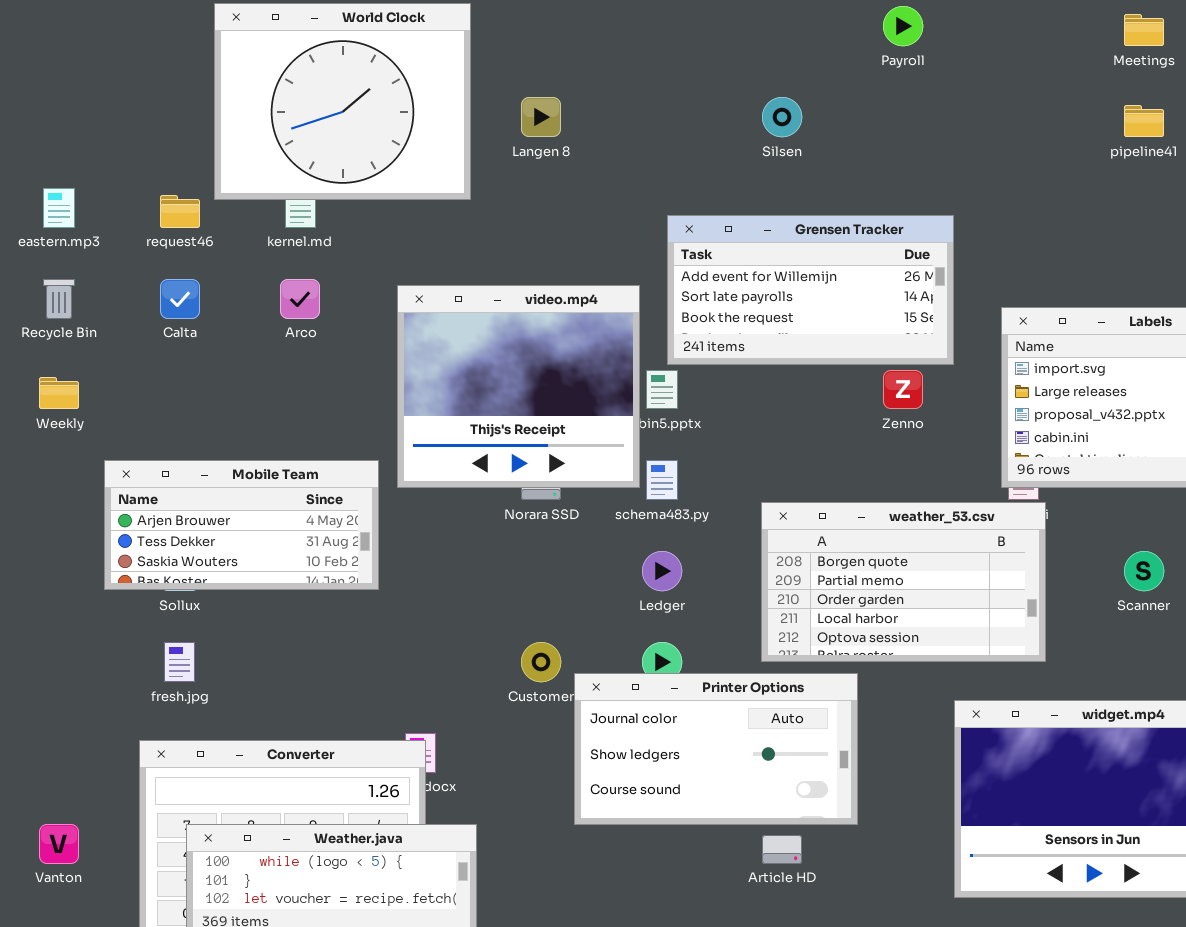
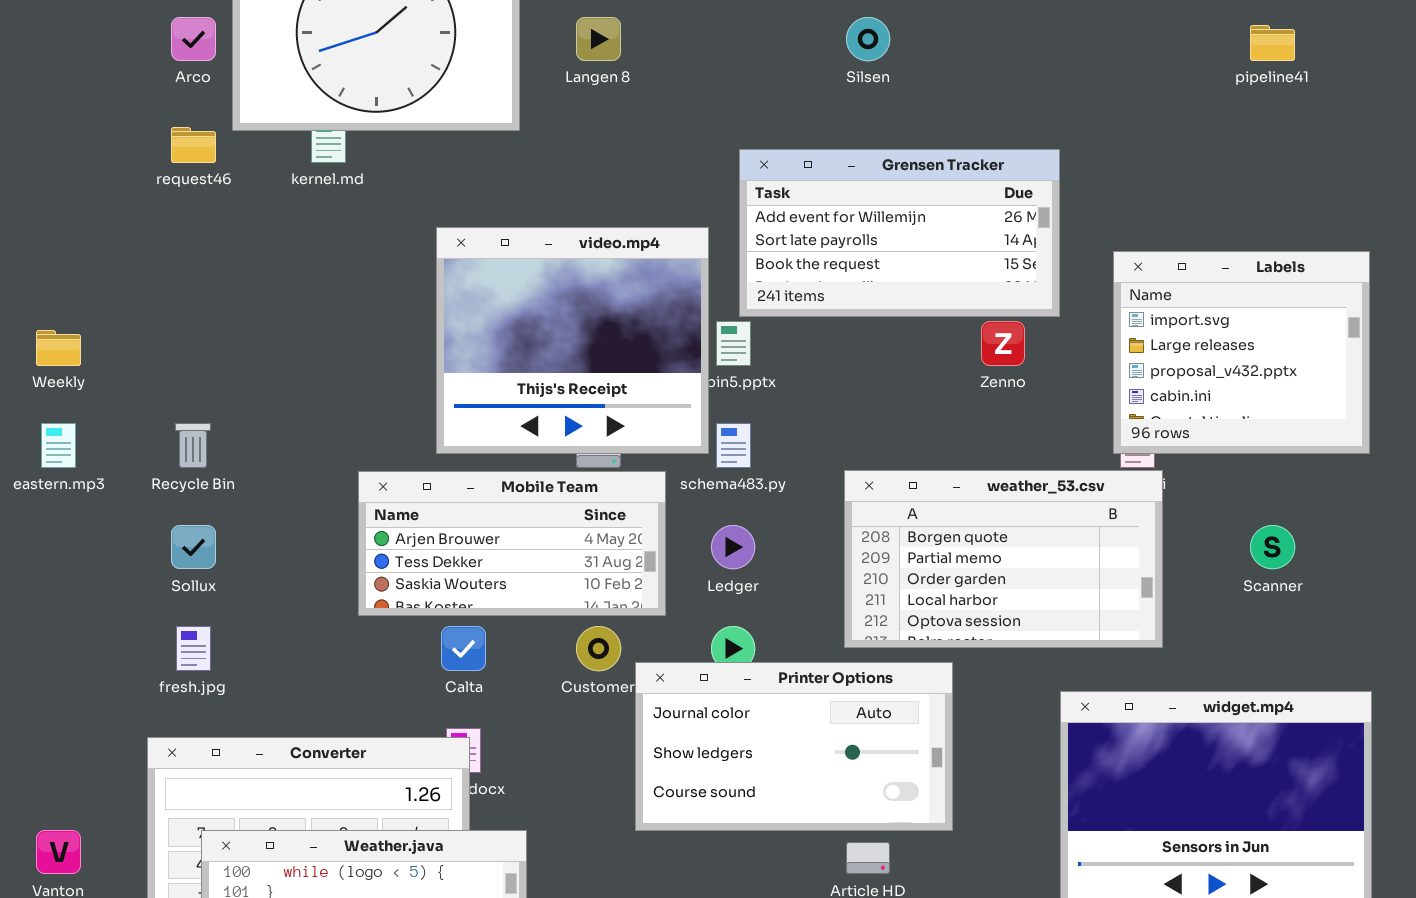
eastern.mp3: [43,188,75,228] -> [41,423,76,468], moved
Recycle Bin: [43,279,75,319] -> [175,423,211,468], moved
Calta: [160,279,200,319] -> [441,626,486,671], moved
Arco: [280,279,320,319] -> [171,17,216,61], moved
Mobile Team: [104,460,379,590] -> [358,471,666,616], moved

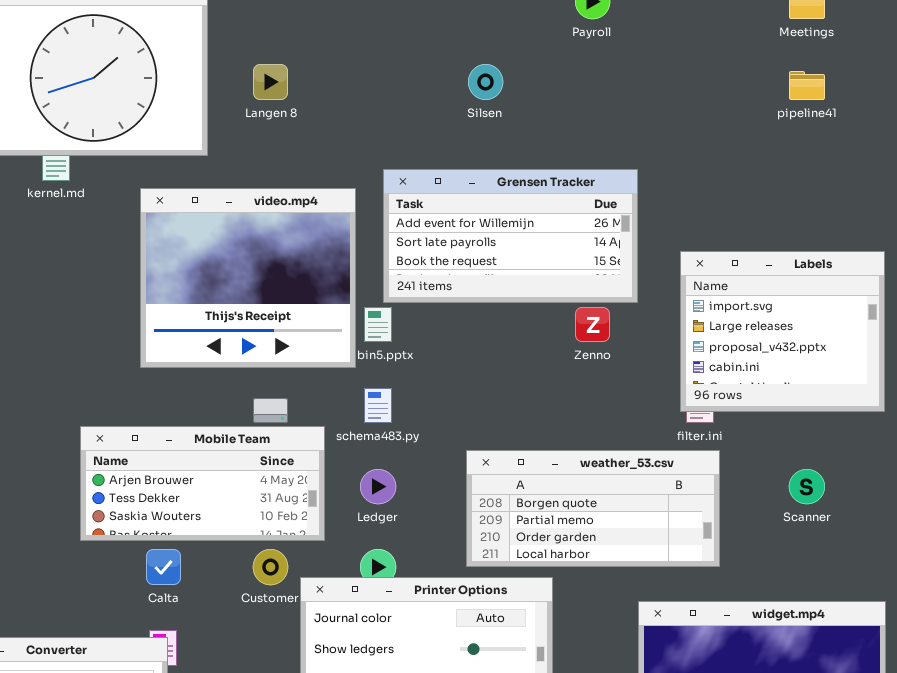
video.mp4: [436,227,709,454] -> [140,188,356,368], moved
weather_53.csv: [844,470,1163,648] -> [466,450,720,567], resized

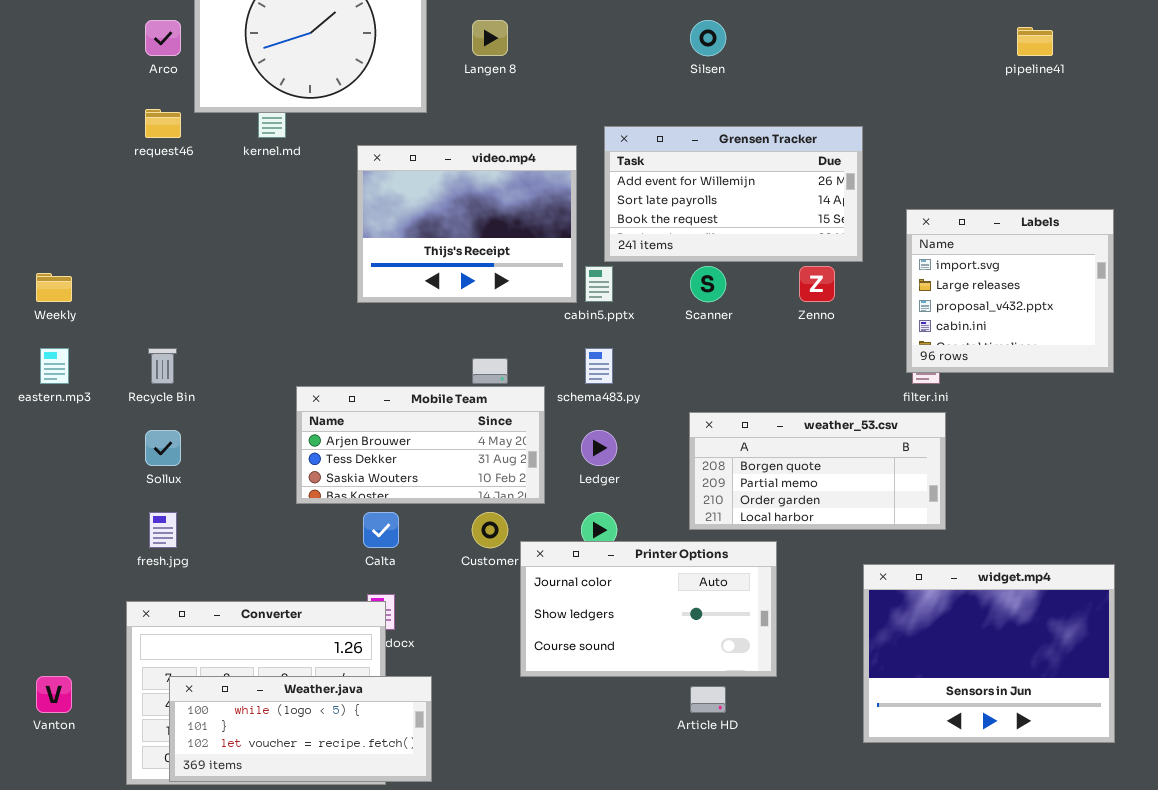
video.mp4: [140,188,356,368] -> [357,145,577,303], resized
Scanner: [789,469,825,504] -> [690,266,726,302], moved

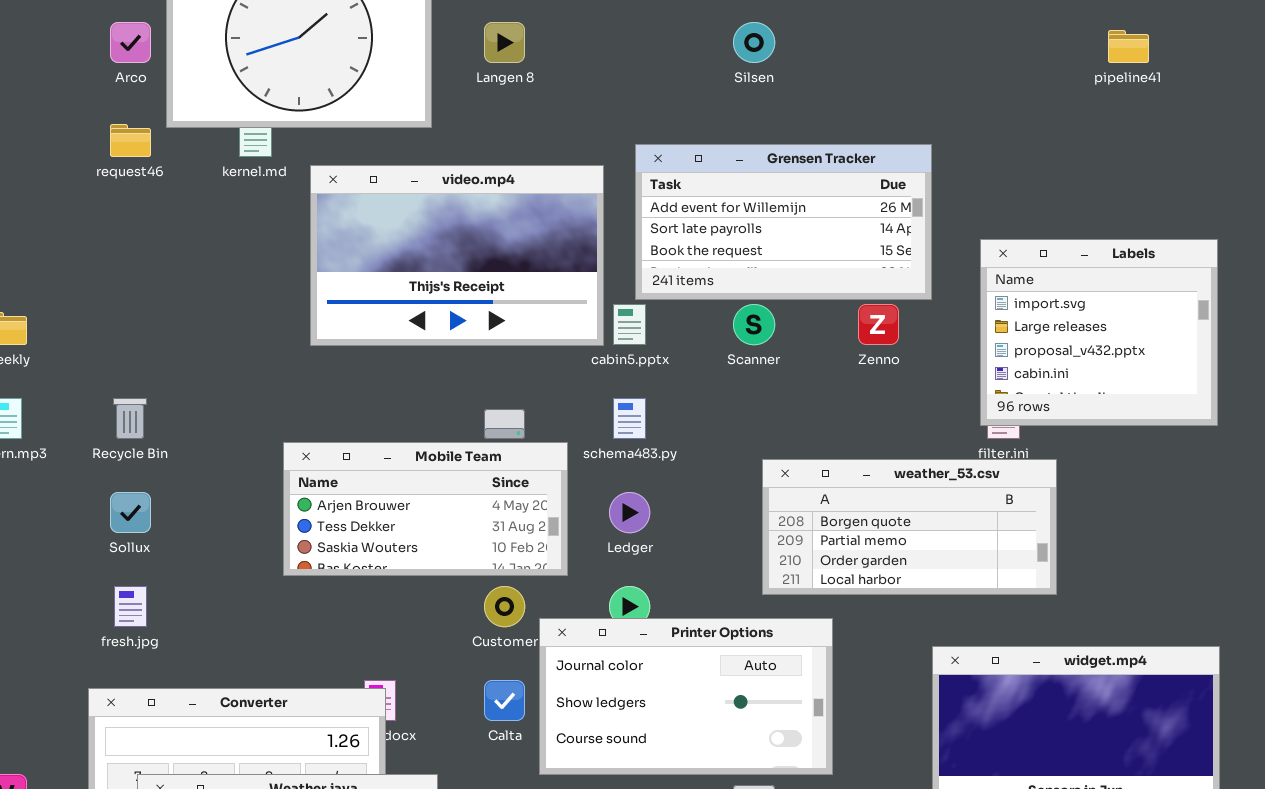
video.mp4: [357,145,577,303] -> [310,165,604,346], resized
weather_53.csv: [689,412,946,530] -> [762,459,1057,595], moved
Calta: [363,512,399,548] -> [484,680,525,721], moved

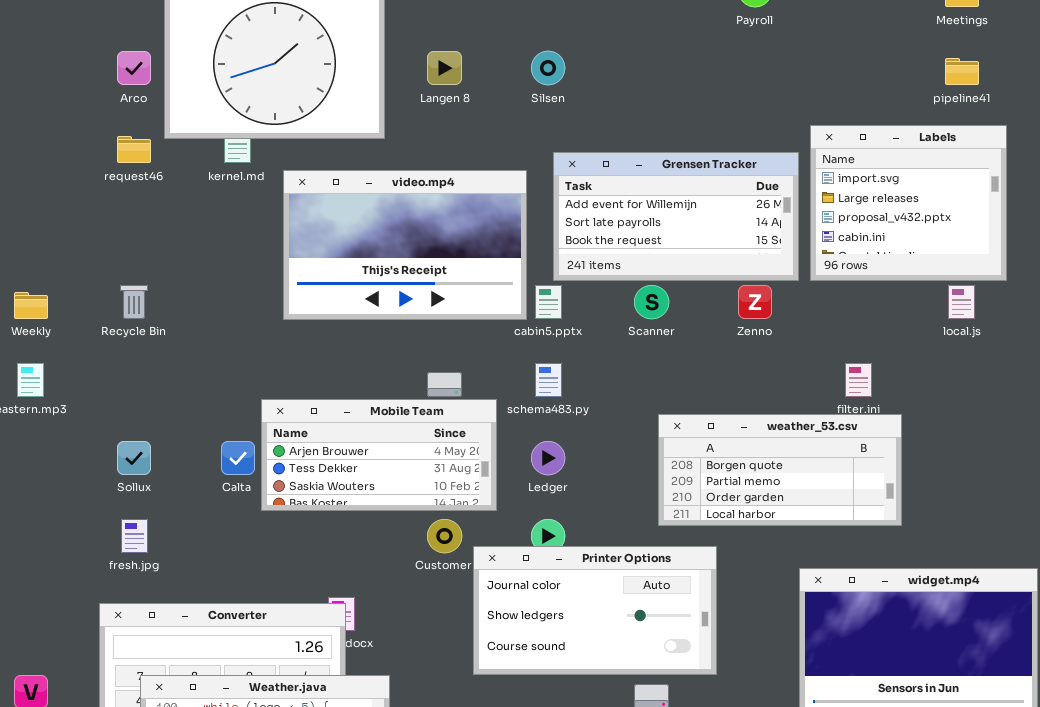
Silsen: [733,22,775,63] -> [531,51,565,85], moved
Labels: [980,239,1218,426] -> [810,125,1007,281], moved
Recycle Bin: [113,398,147,439] -> [120,285,148,319], moved
Calta: [484,680,525,721] -> [221,441,255,475], moved

